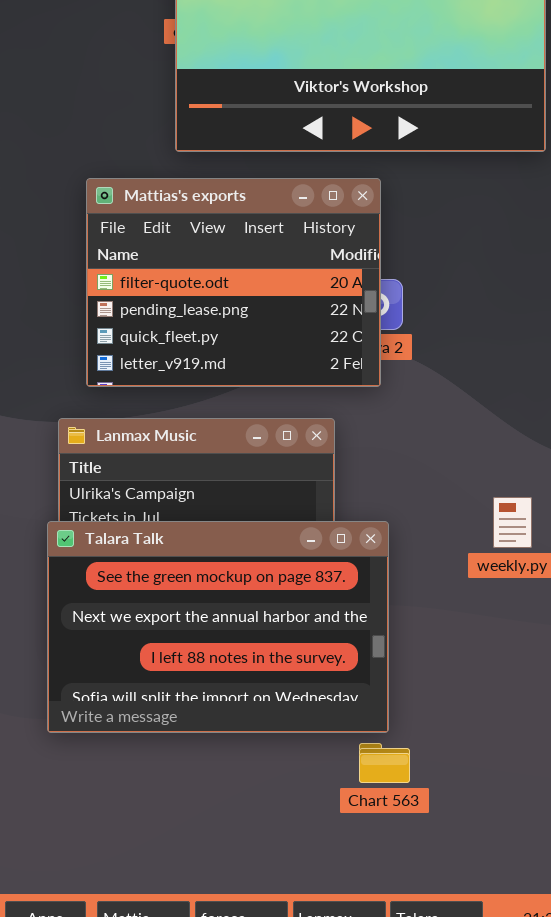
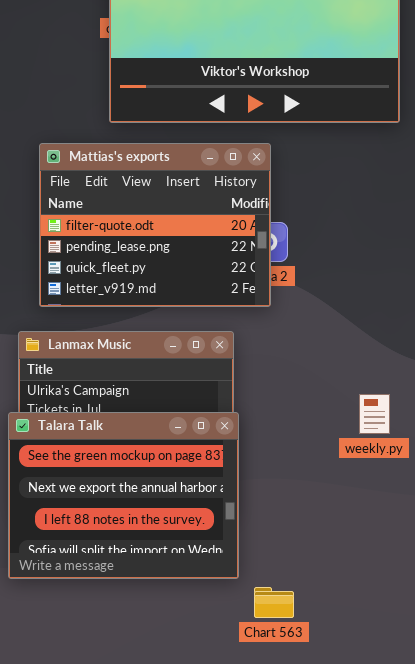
Talara Talk: [47,521,389,733] -> [8,412,239,579], resized

